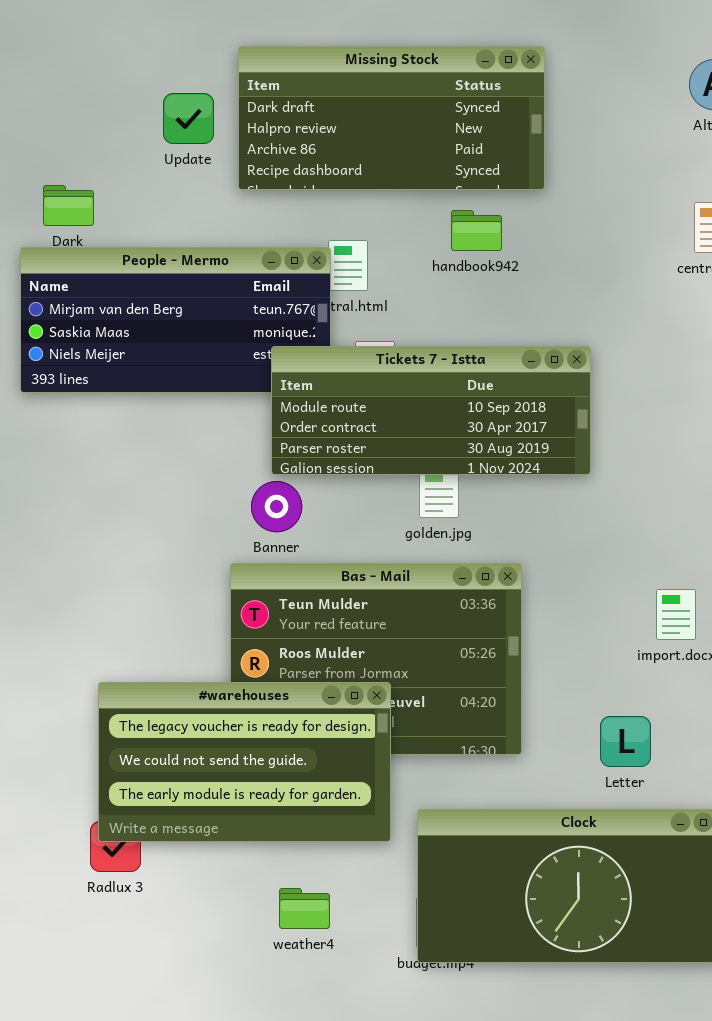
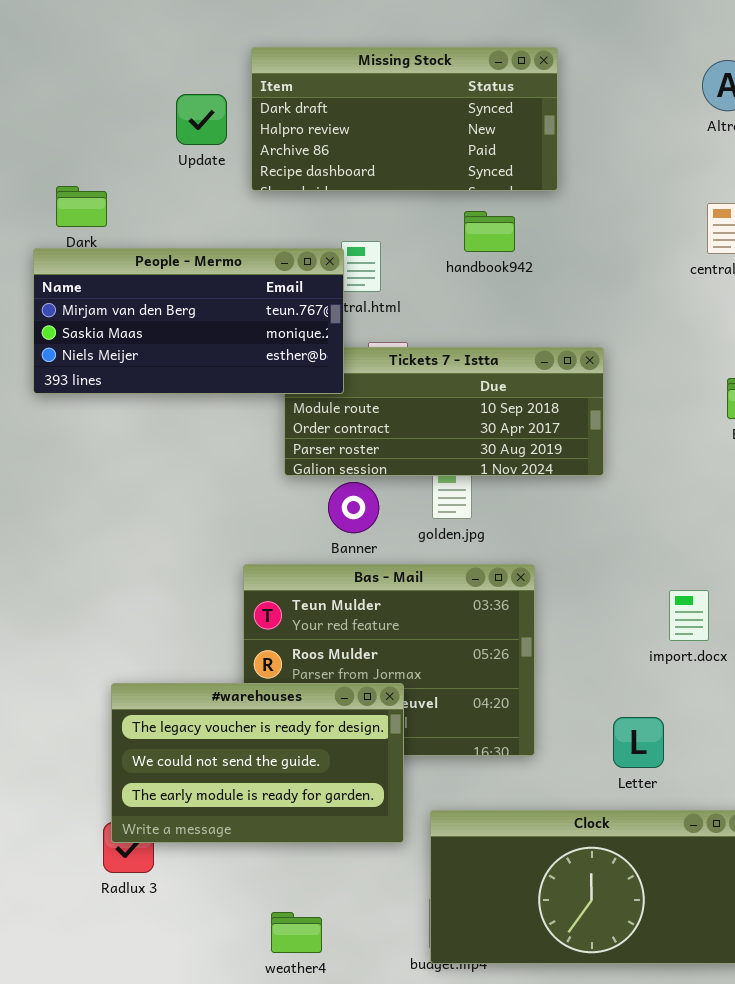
People - Mermo: [20,247,331,393] -> [33,248,344,394], raised
Banner: [251,481,302,532] -> [328,482,379,533], moved
weather4: [279,888,330,929] -> [271,912,322,953], moved

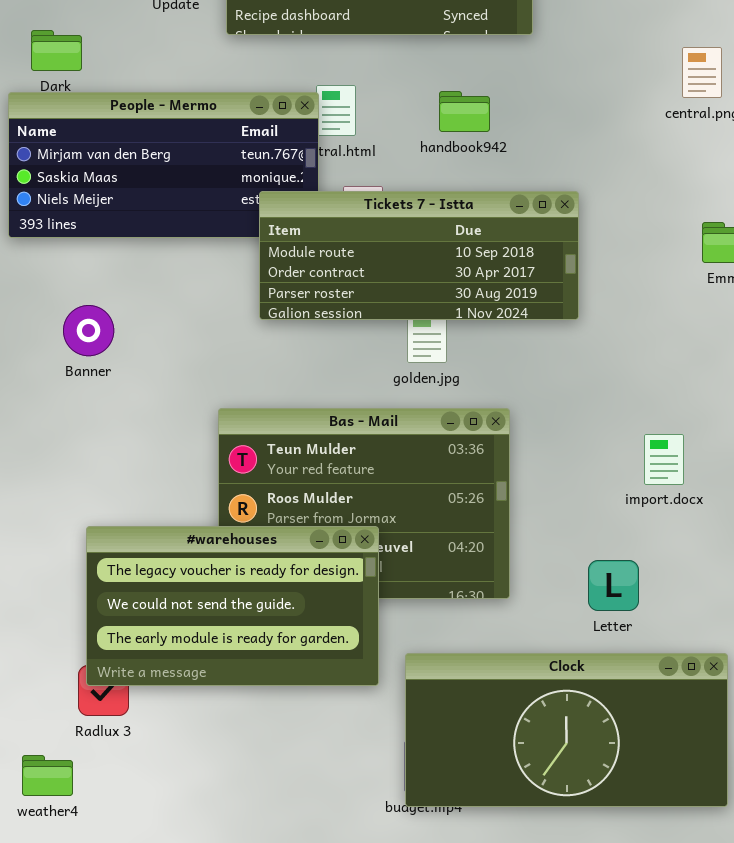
handbook942: [464,211,515,252] -> [439,91,490,132], moved
Tickets 7 - Istta: [284,347,604,476] -> [259,191,579,320], raised
Banner: [328,482,379,533] -> [63,305,114,356], moved
weather4: [271,912,322,953] -> [22,755,73,796], moved

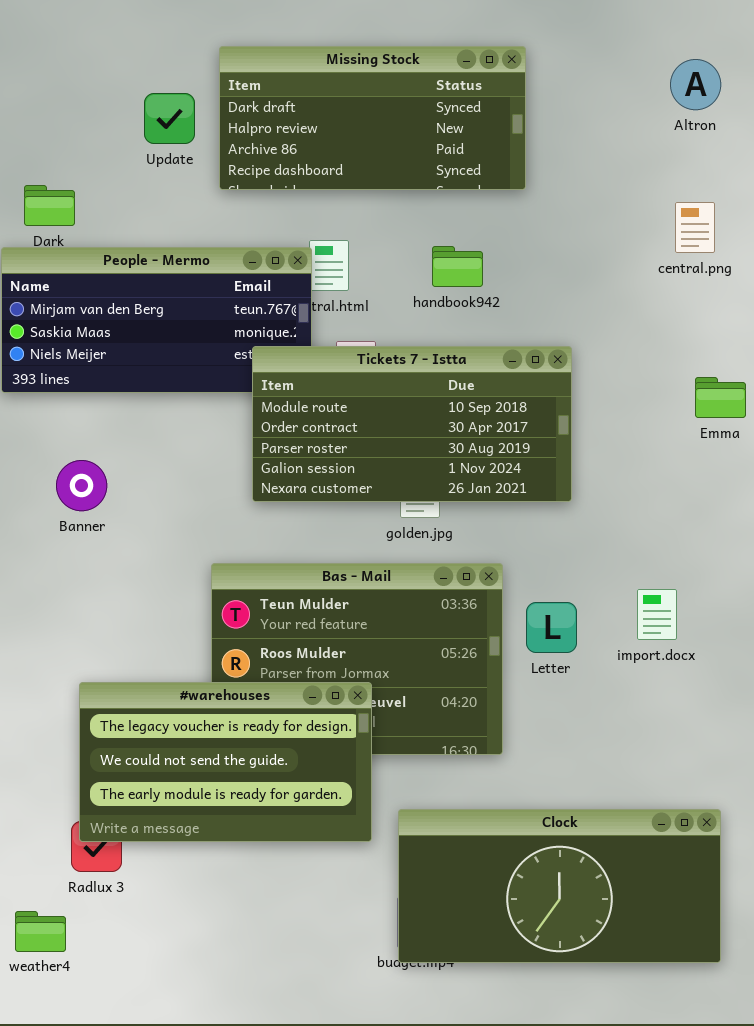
Tickets 7 - Istta: [259,191,579,320] -> [252,346,572,502], resized
Letter: [588,560,639,611] -> [526,602,577,653], moved

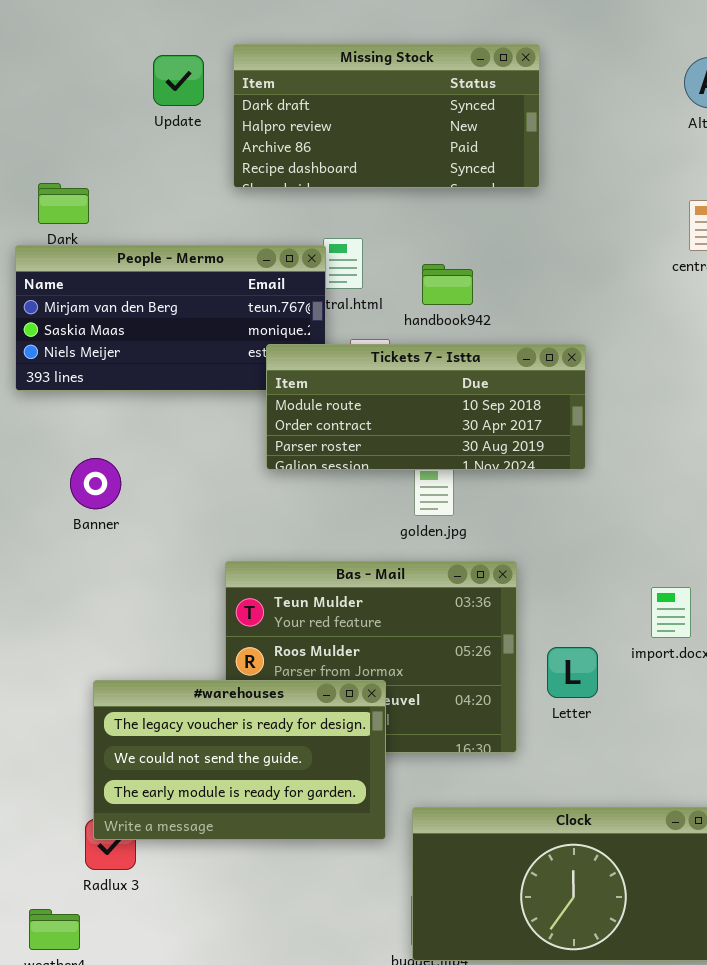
Update: [144,93,195,144] -> [153,55,204,106], moved
handbook942: [432,246,483,287] -> [422,264,473,305], moved
Tickets 7 - Istta: [252,346,572,502] -> [266,344,586,470], resized
Letter: [526,602,577,653] -> [547,647,598,698], moved

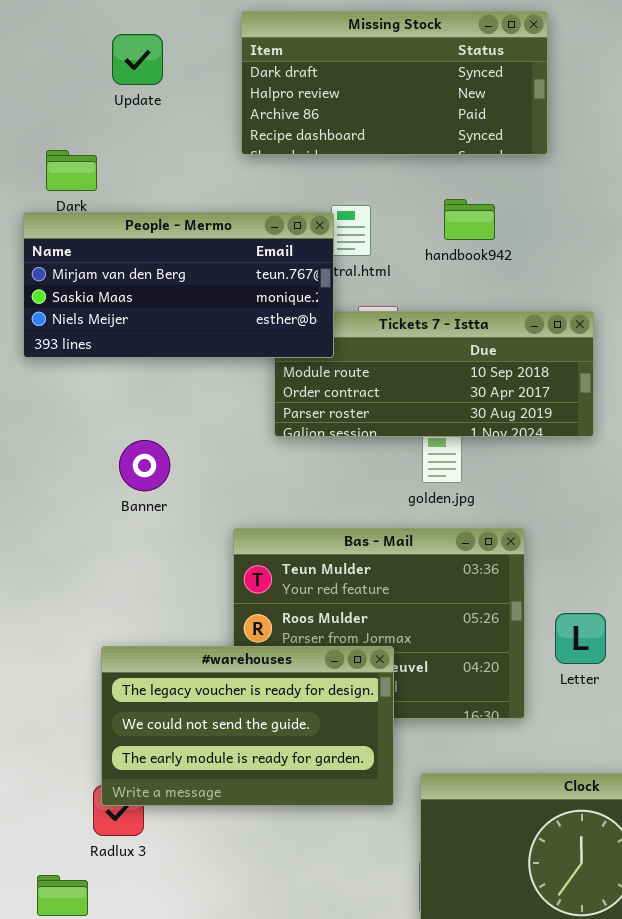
Update: [153,55,204,106] -> [112,34,163,85], moved
People - Mermo: [15,245,326,391] -> [23,212,334,358], raised
handbook942: [422,264,473,305] -> [444,199,495,240], moved
Banner: [70,458,121,509] -> [119,440,170,491], moved

